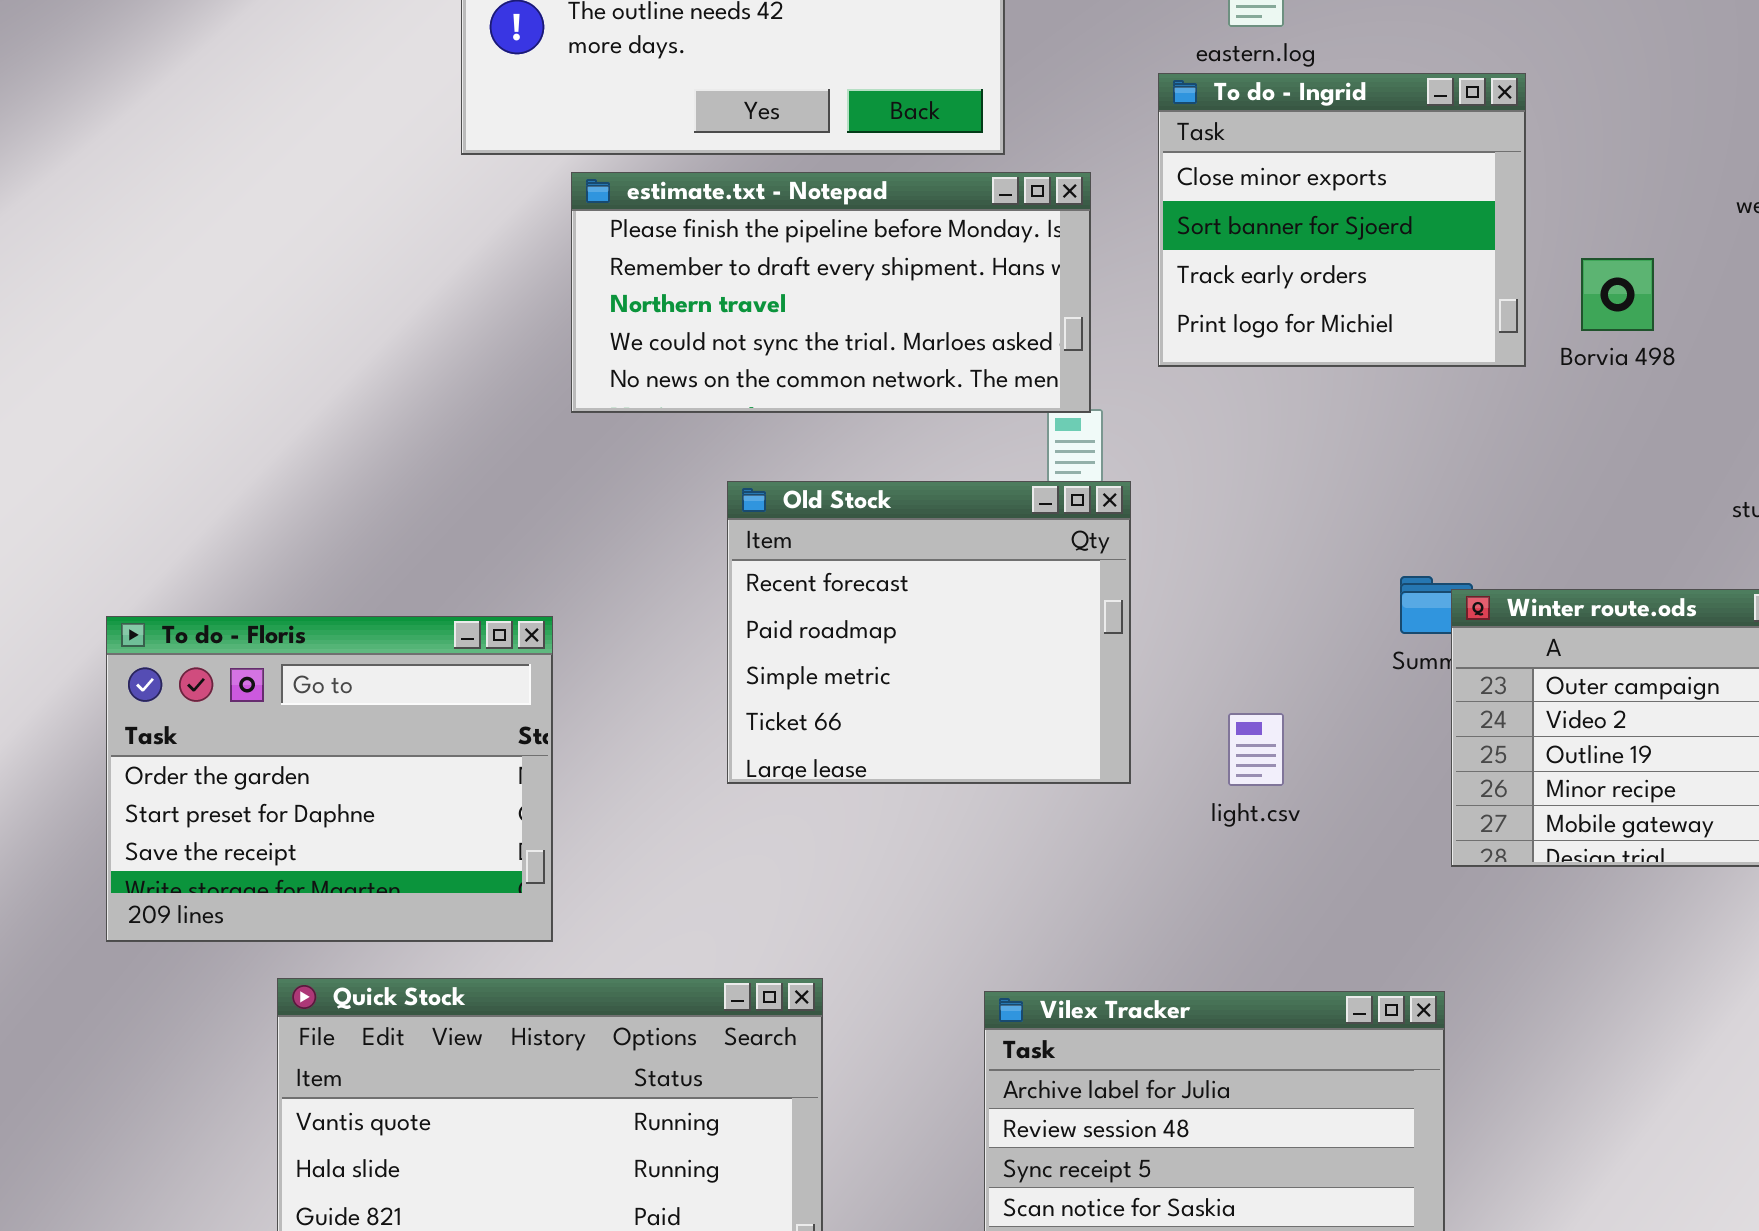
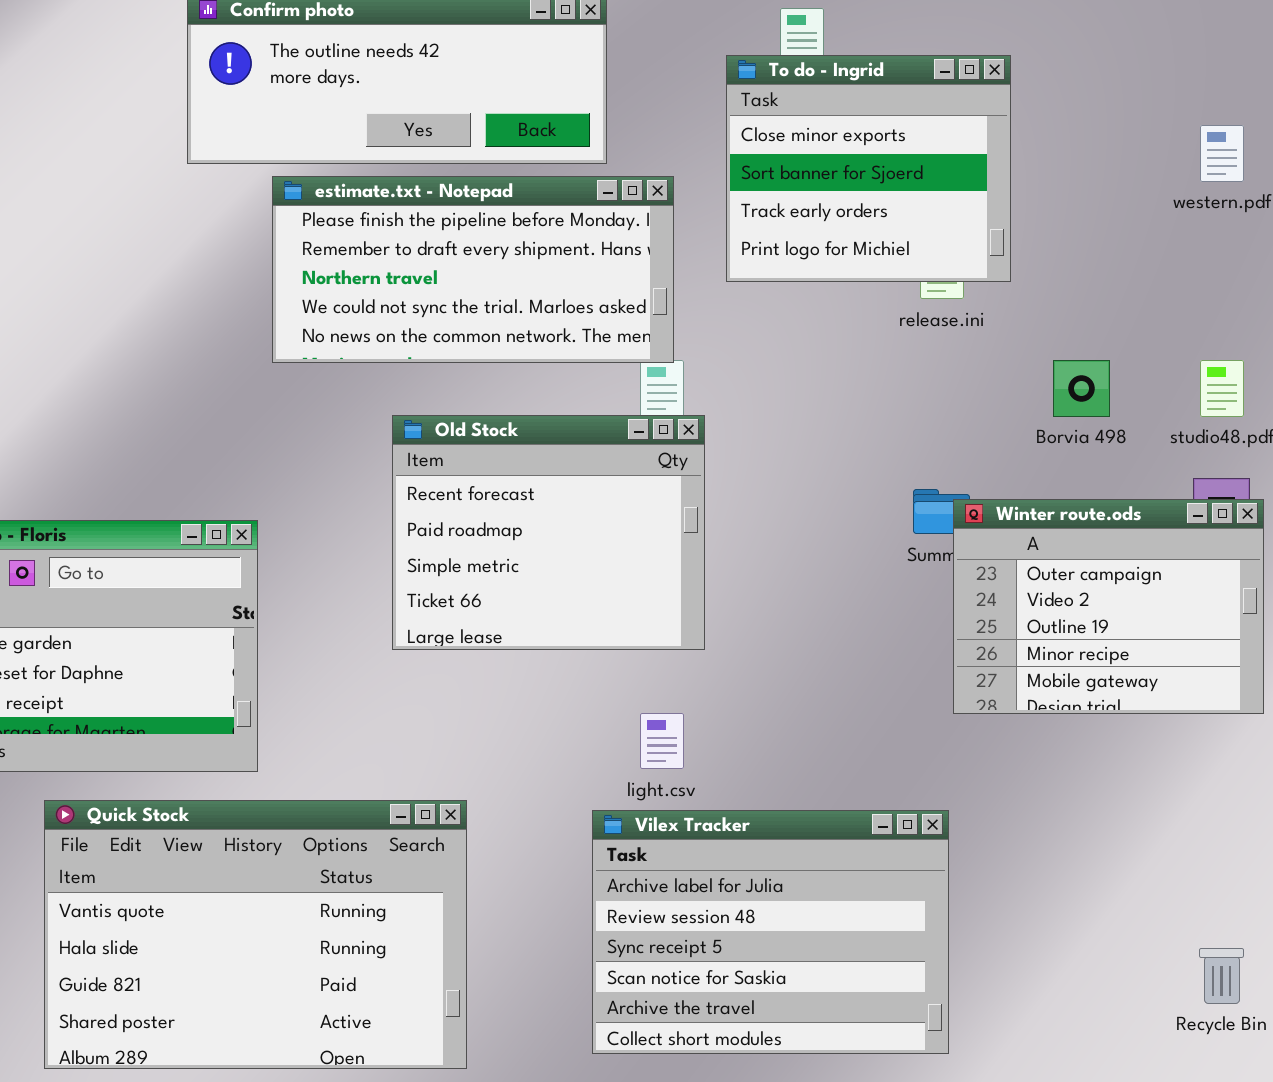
To do - Ingrid: [1158,73,1526,367] -> [726,55,1011,282], moved
Borvia 498: [1581,258,1654,331] -> [1053,360,1110,417], moved
light.csv: [1228,713,1284,786] -> [640,713,684,769], moved

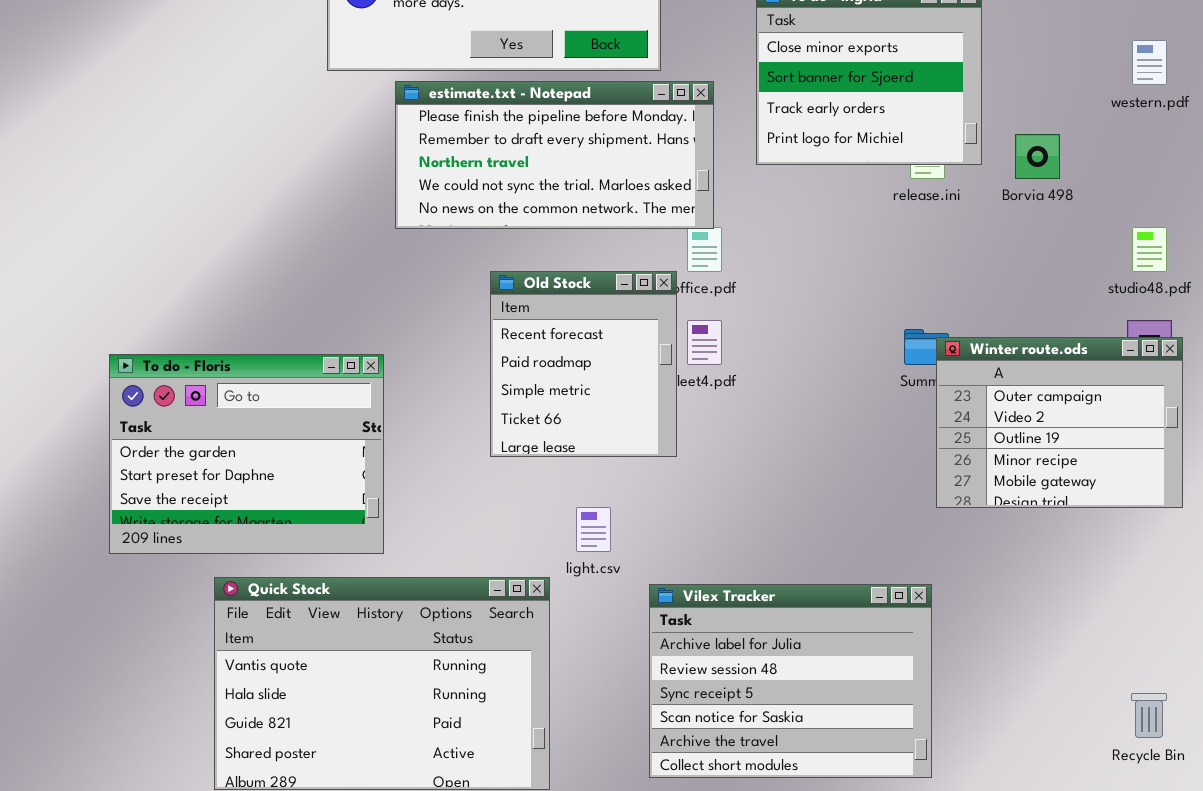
Borvia 498: [1053,360,1110,417] -> [1015,134,1060,179], moved
Old Stock: [392,415,705,650] -> [490,271,677,457], resized
light.csv: [640,713,684,769] -> [576,507,611,552], moved

